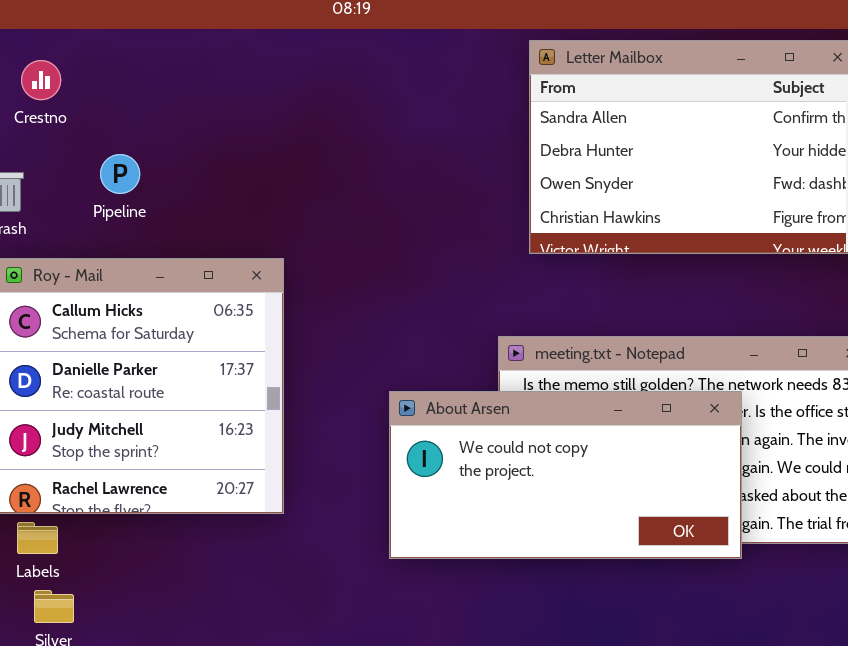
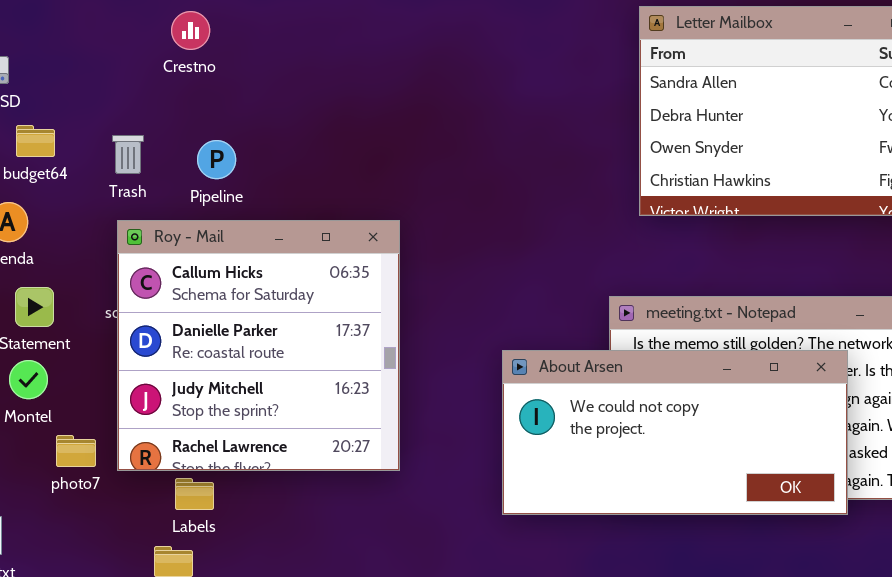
Crestno: [21,60,61,100] -> [171,11,210,50], moved
Pipeline: [100,154,140,194] -> [197,140,236,179], moved
Labels: [17,522,58,554] -> [175,478,214,510], moved

